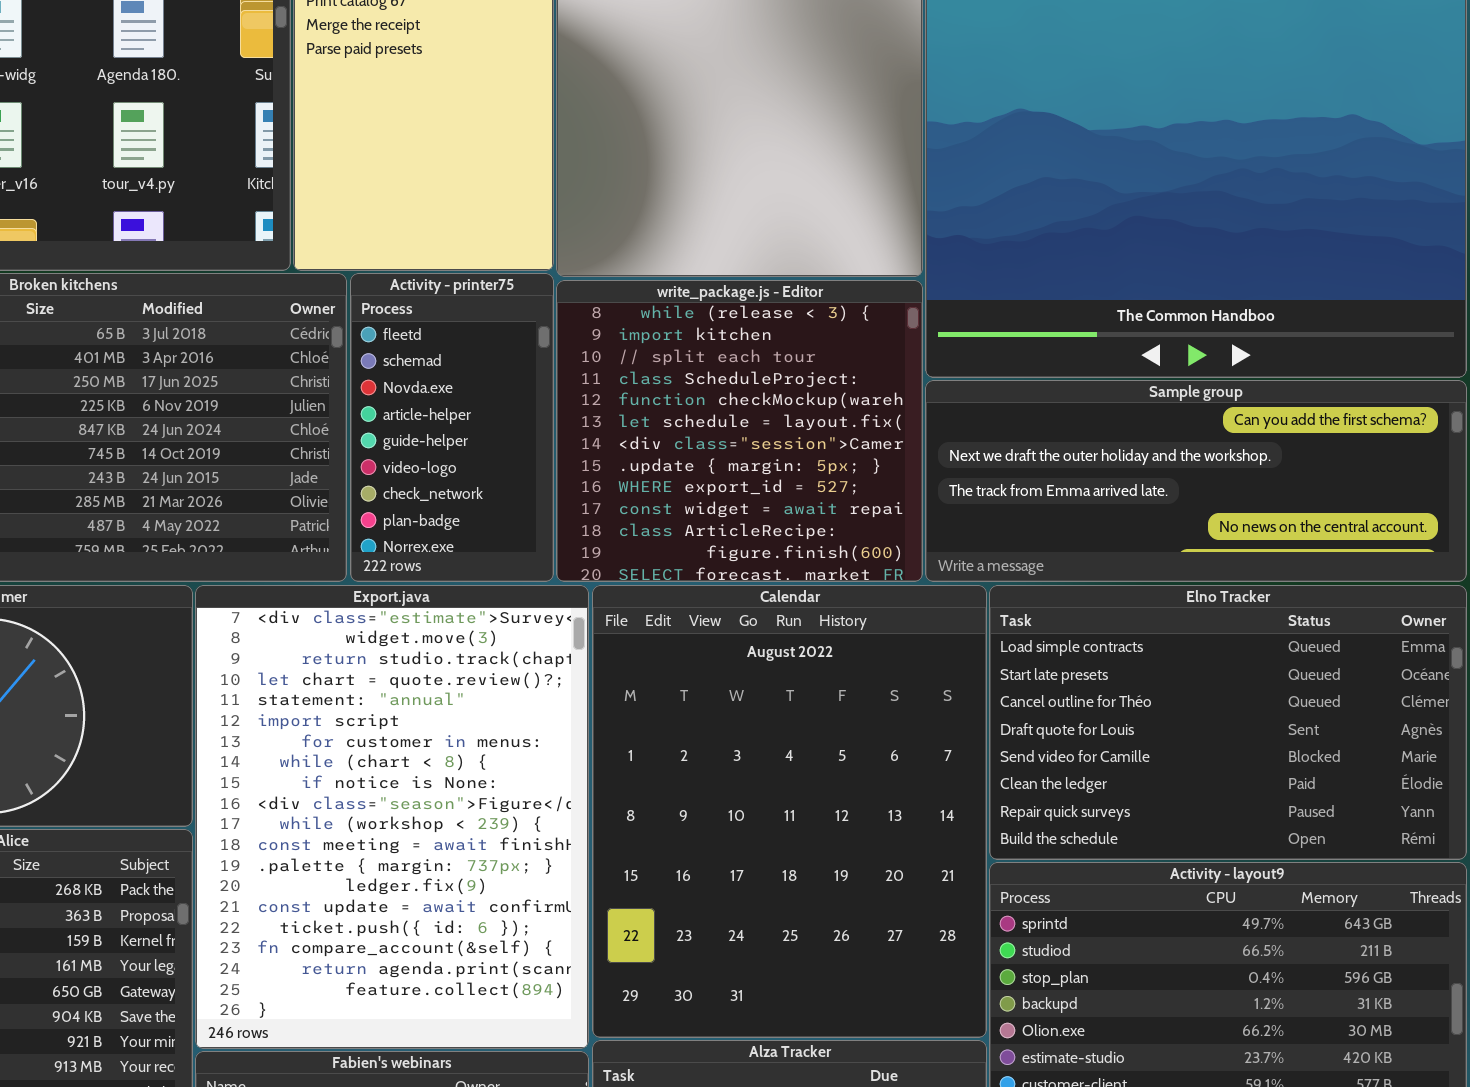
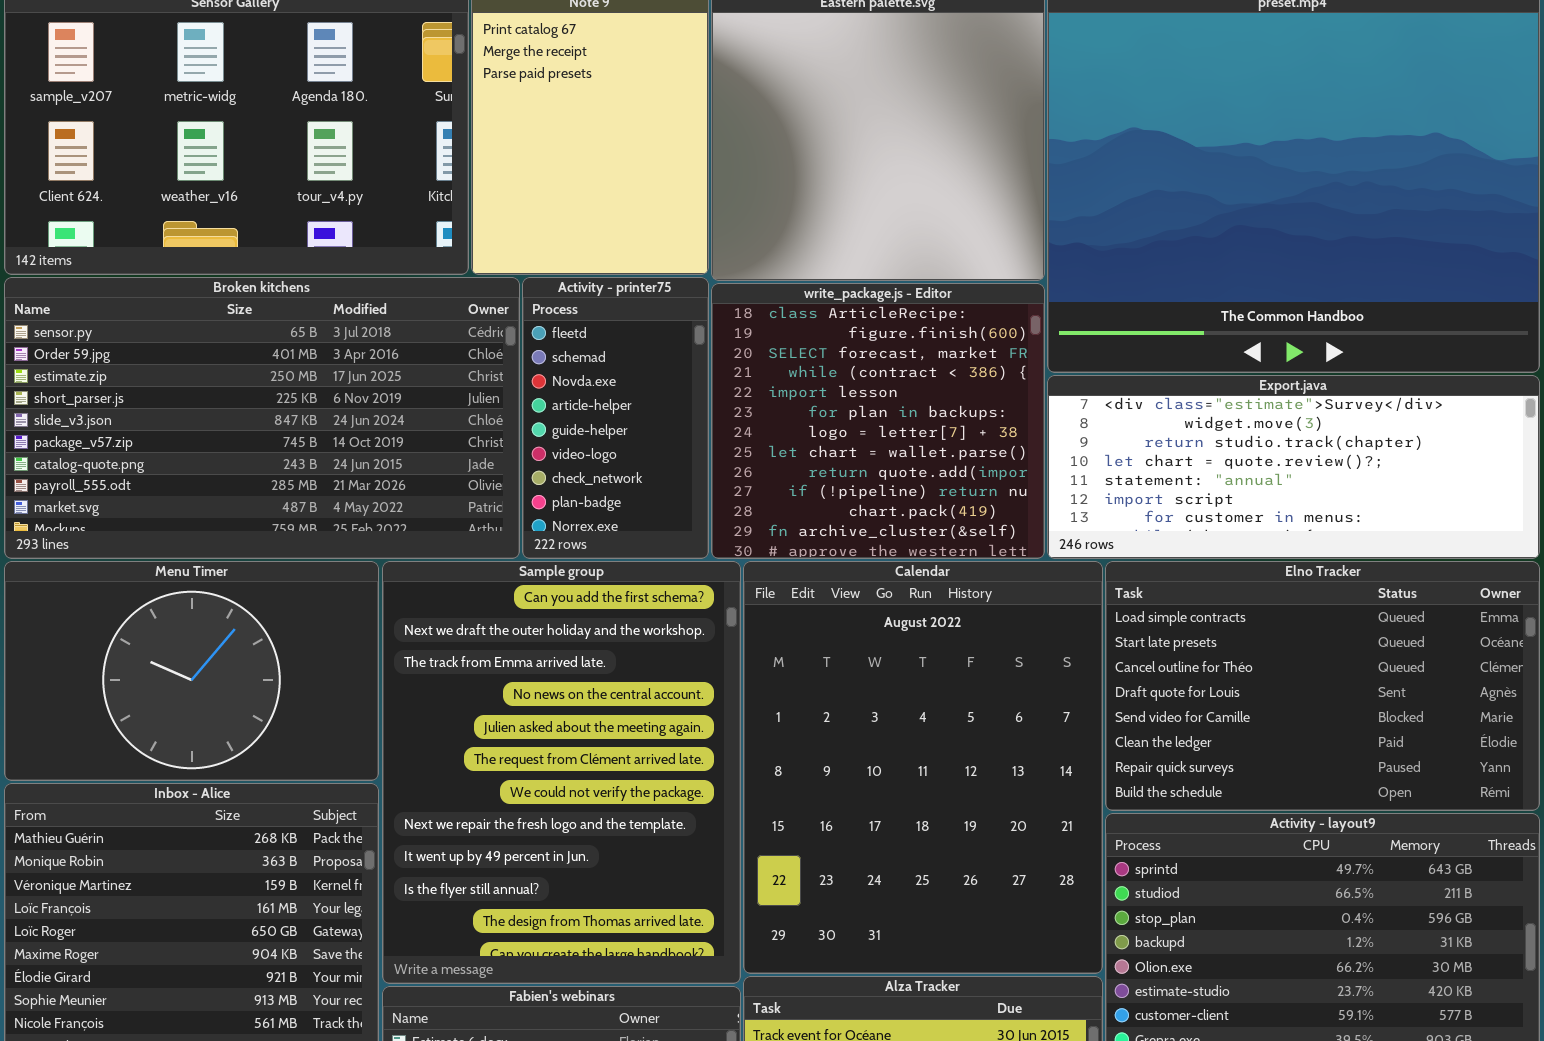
write_package.js - Editor: [556,280,923,582] -> [711,283,1045,559], scrolled down 10 rows
Sample group: [925,380,1467,582] -> [382,561,741,984], moved, resized
Export.java: [195,585,589,1049] -> [1047,375,1540,559], moved, resized

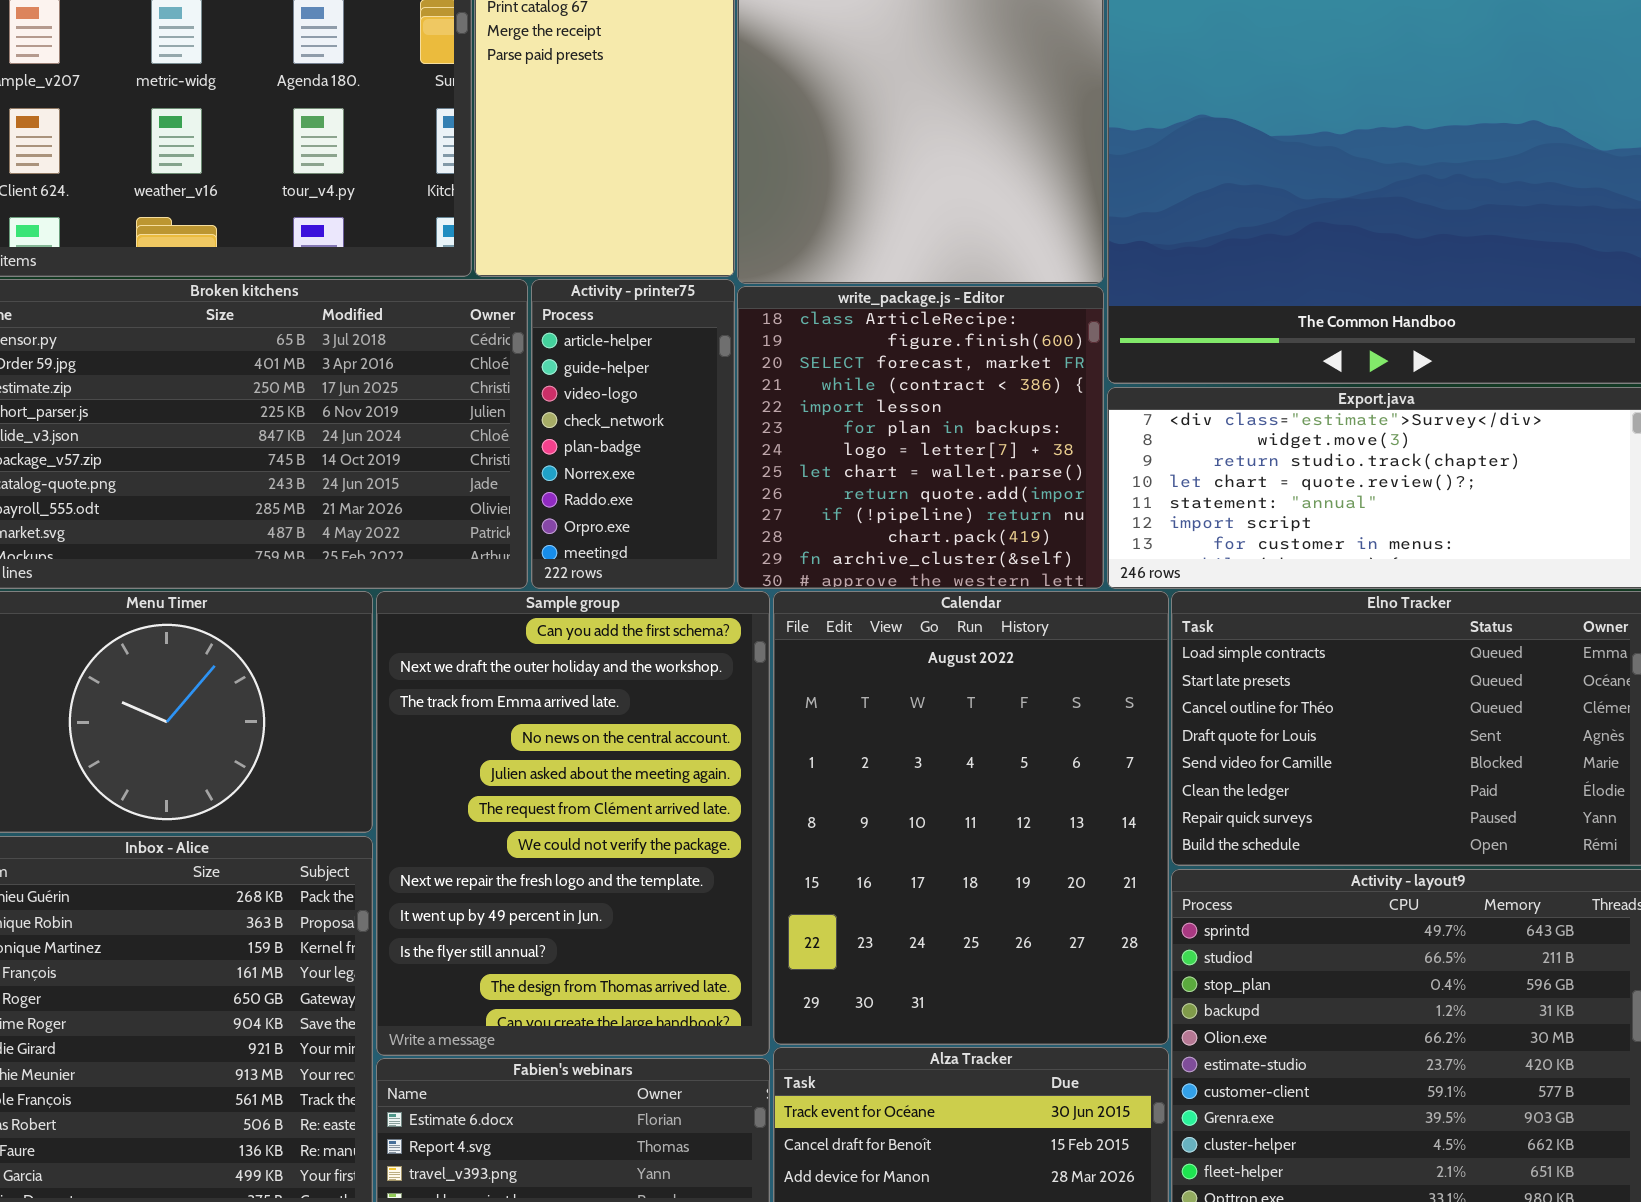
Activity - printer75: [522,277,709,559] -> [531,279,735,589], scrolled down 3 rows

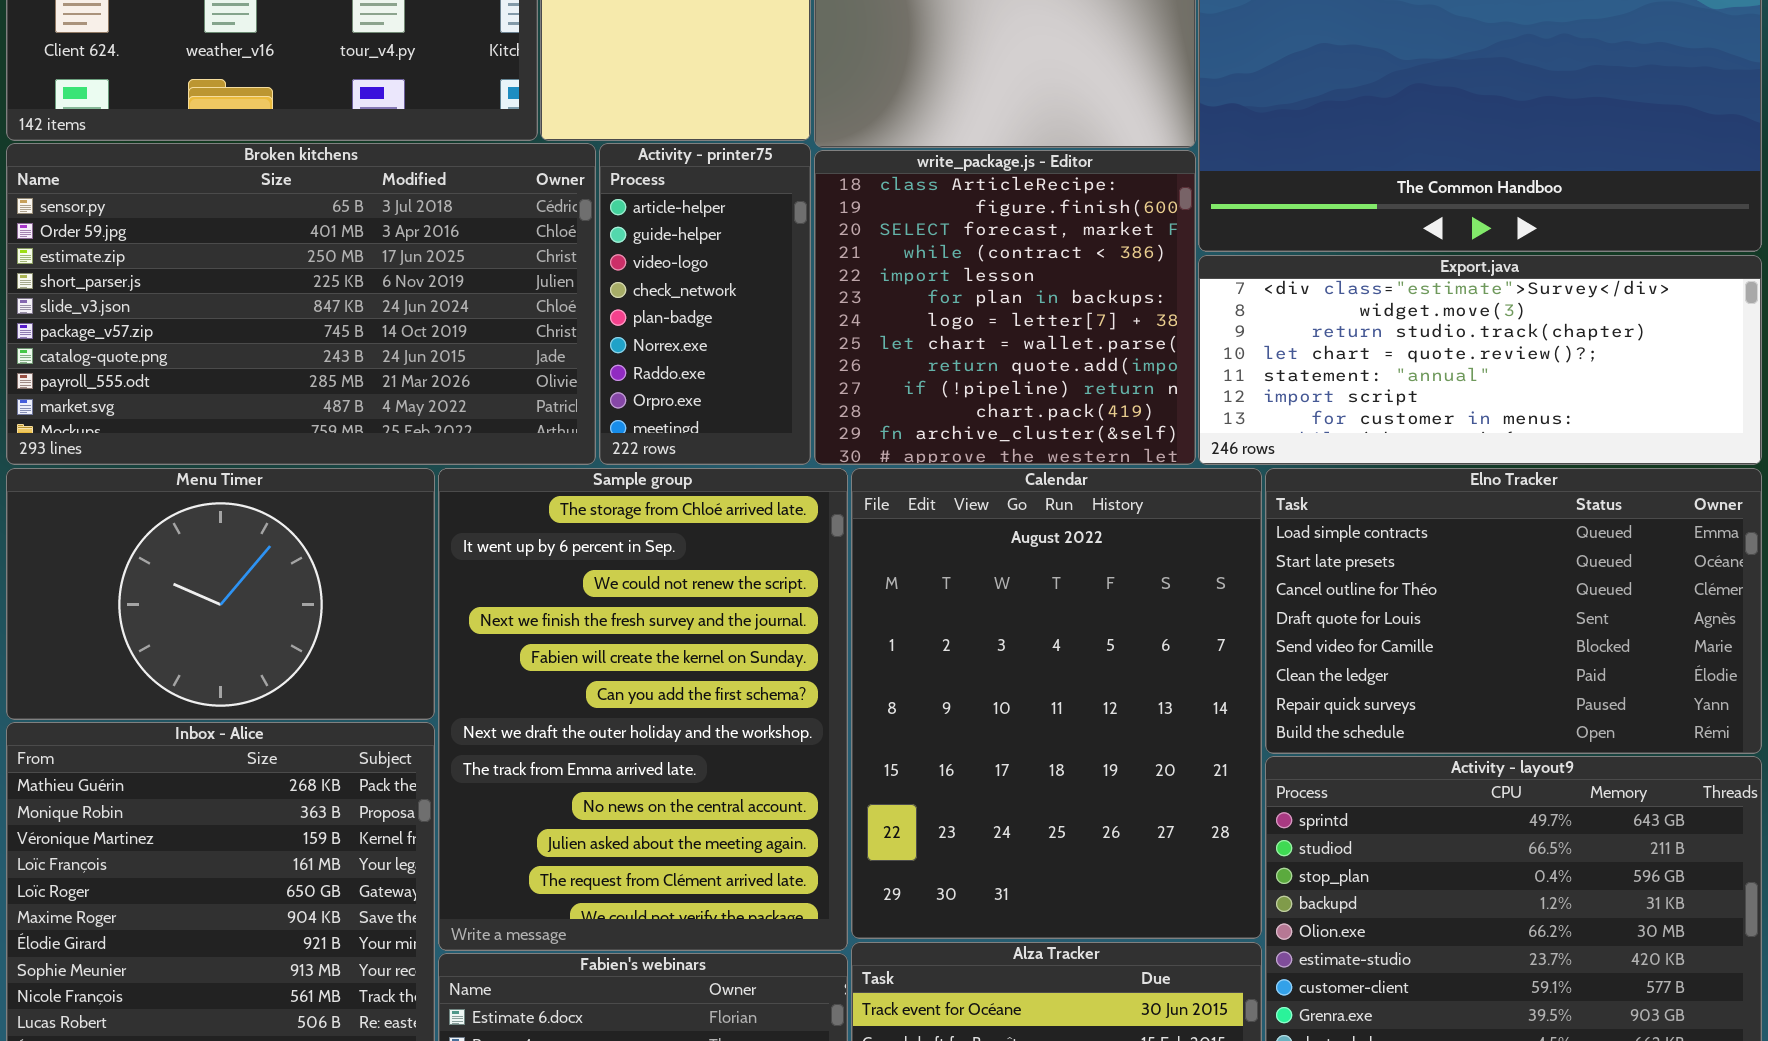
Sample group: [376,591,770,1056] -> [438,468,848,951], scrolled up 5 rows

